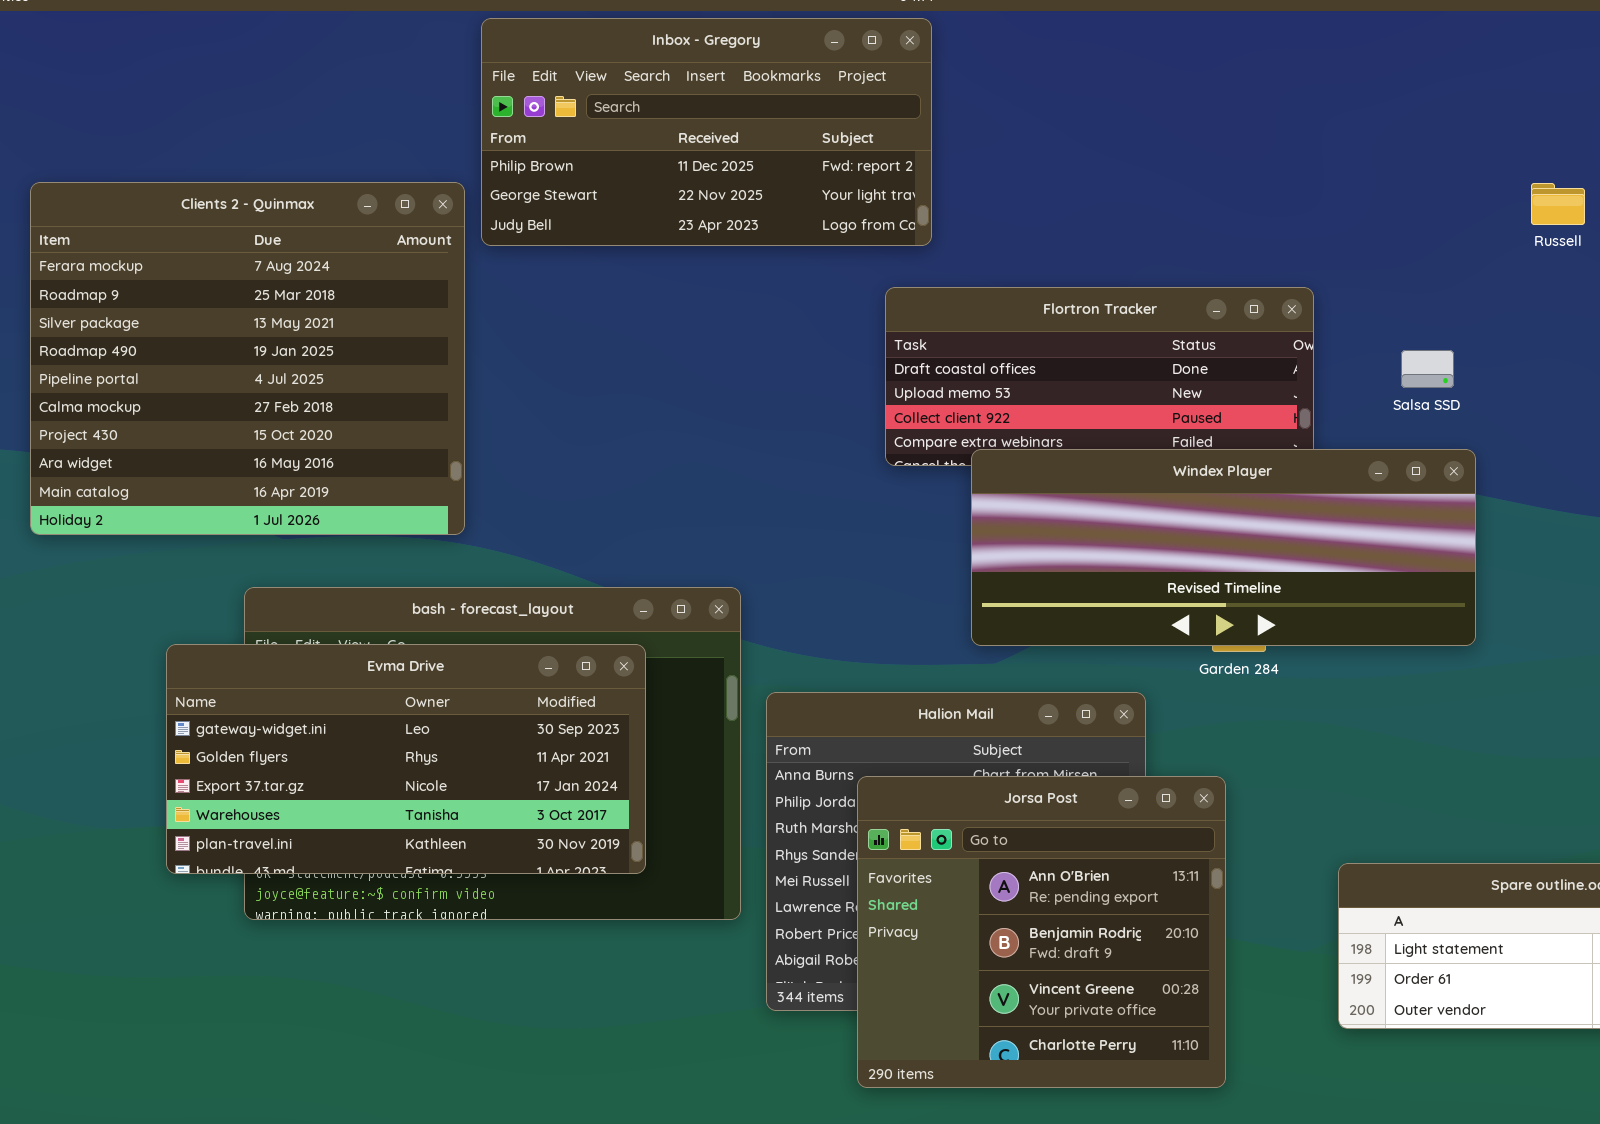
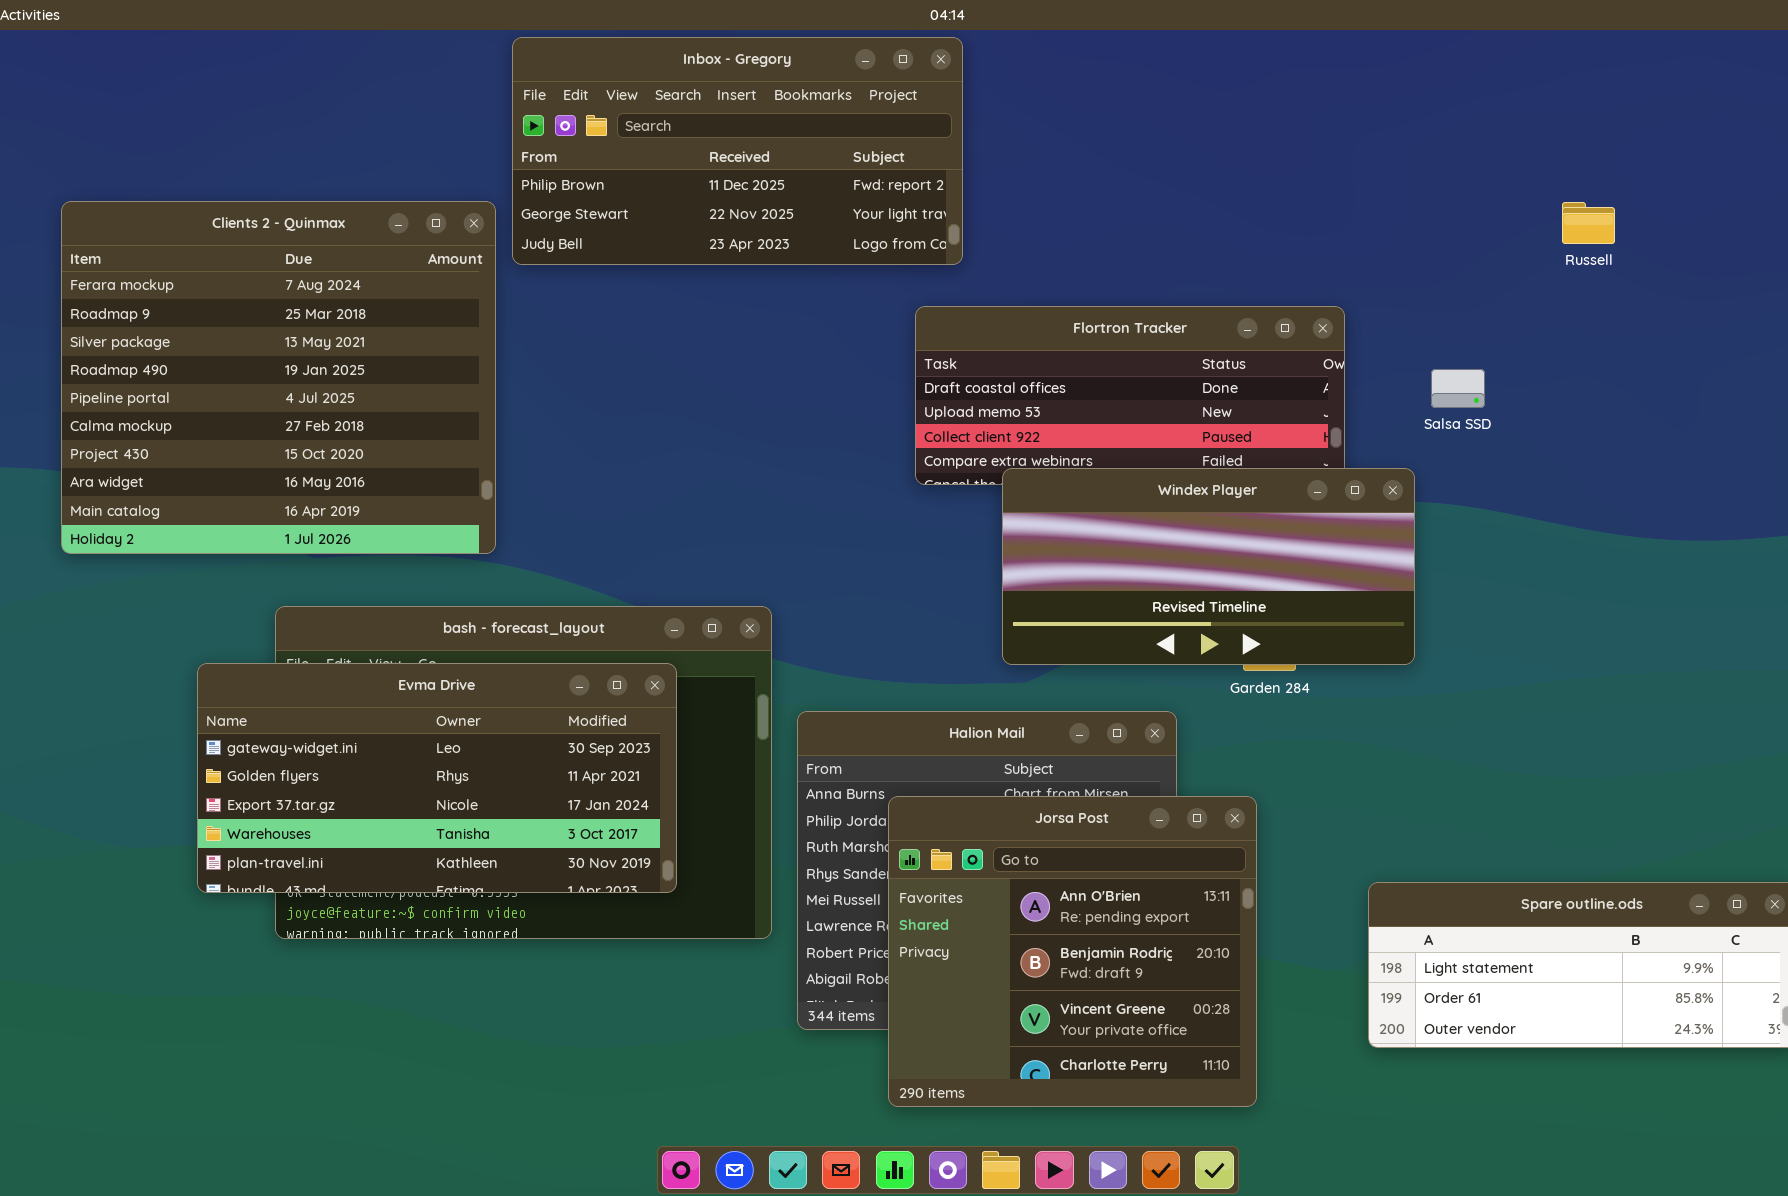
Windex Player: [971,449,1476,646] -> [1002,468,1415,665], resized

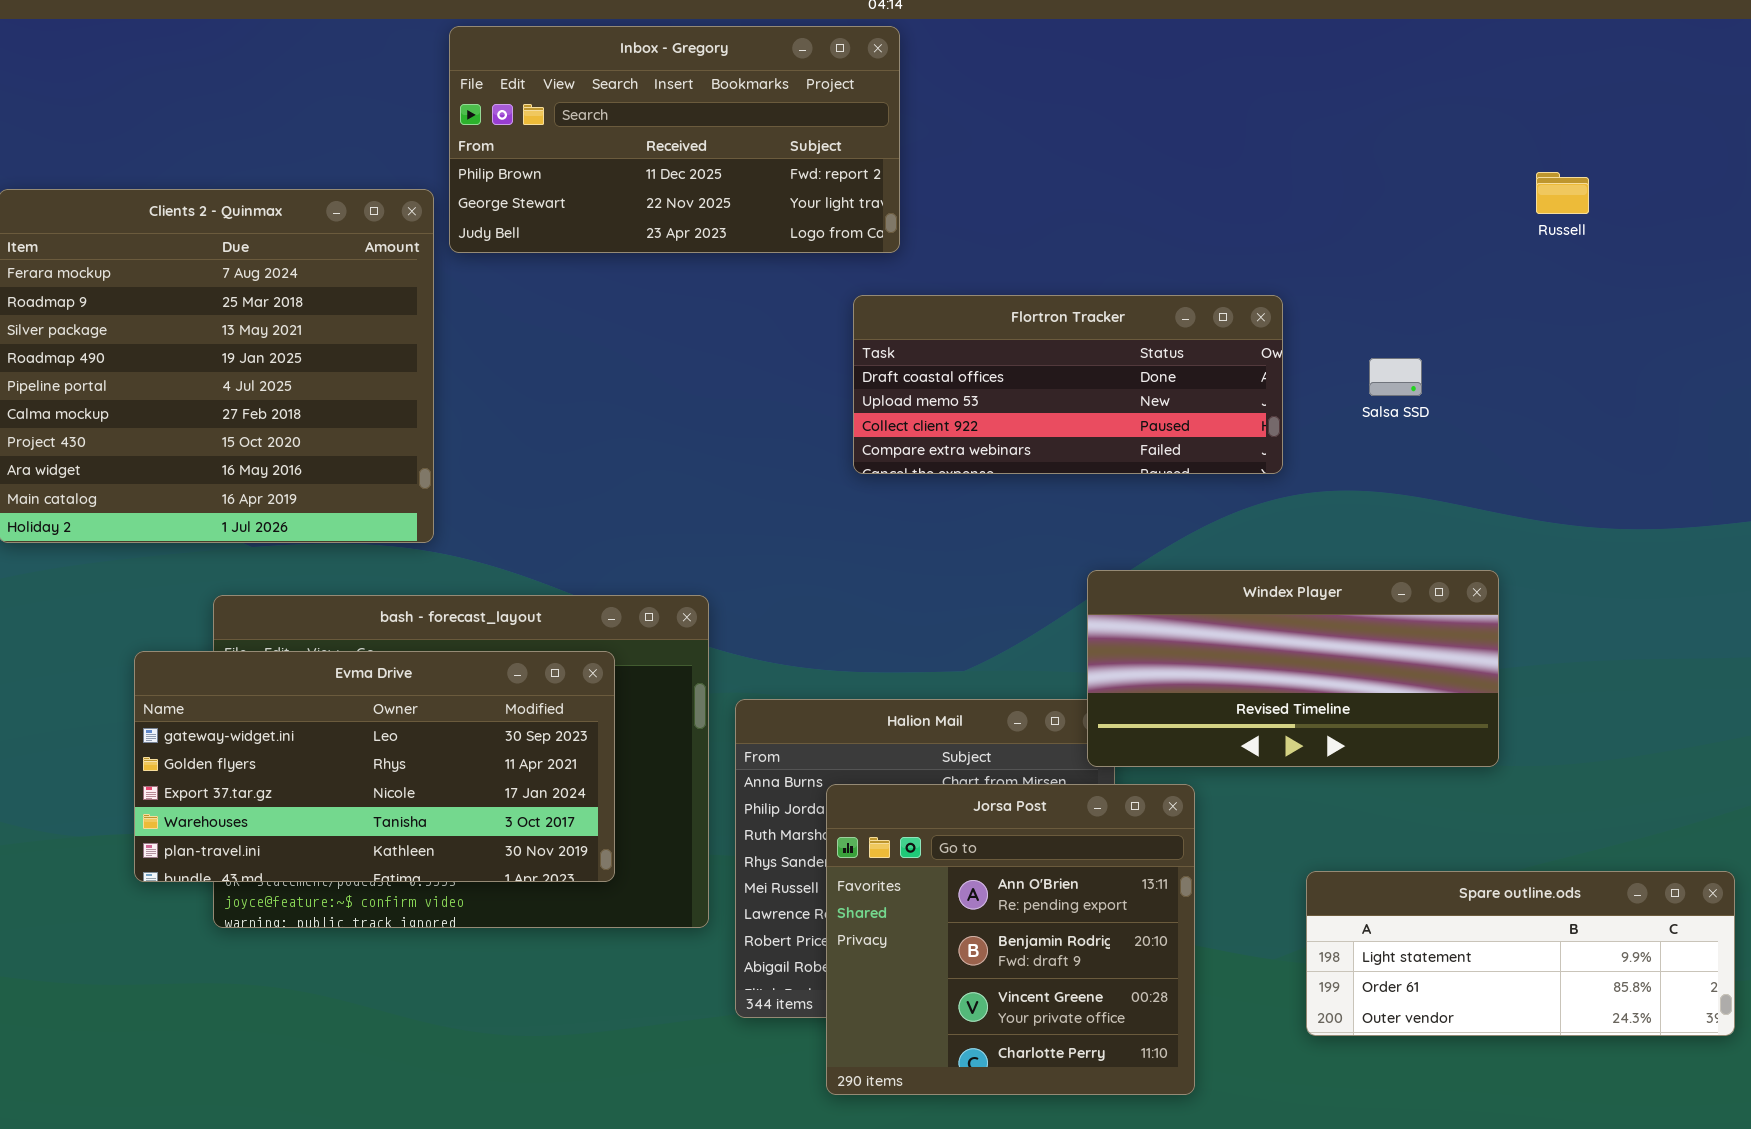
Russell: [1562,202,1615,244] -> [1536,172,1589,214], moved
Windex Player: [1002,468,1415,665] -> [1087,570,1499,767], moved

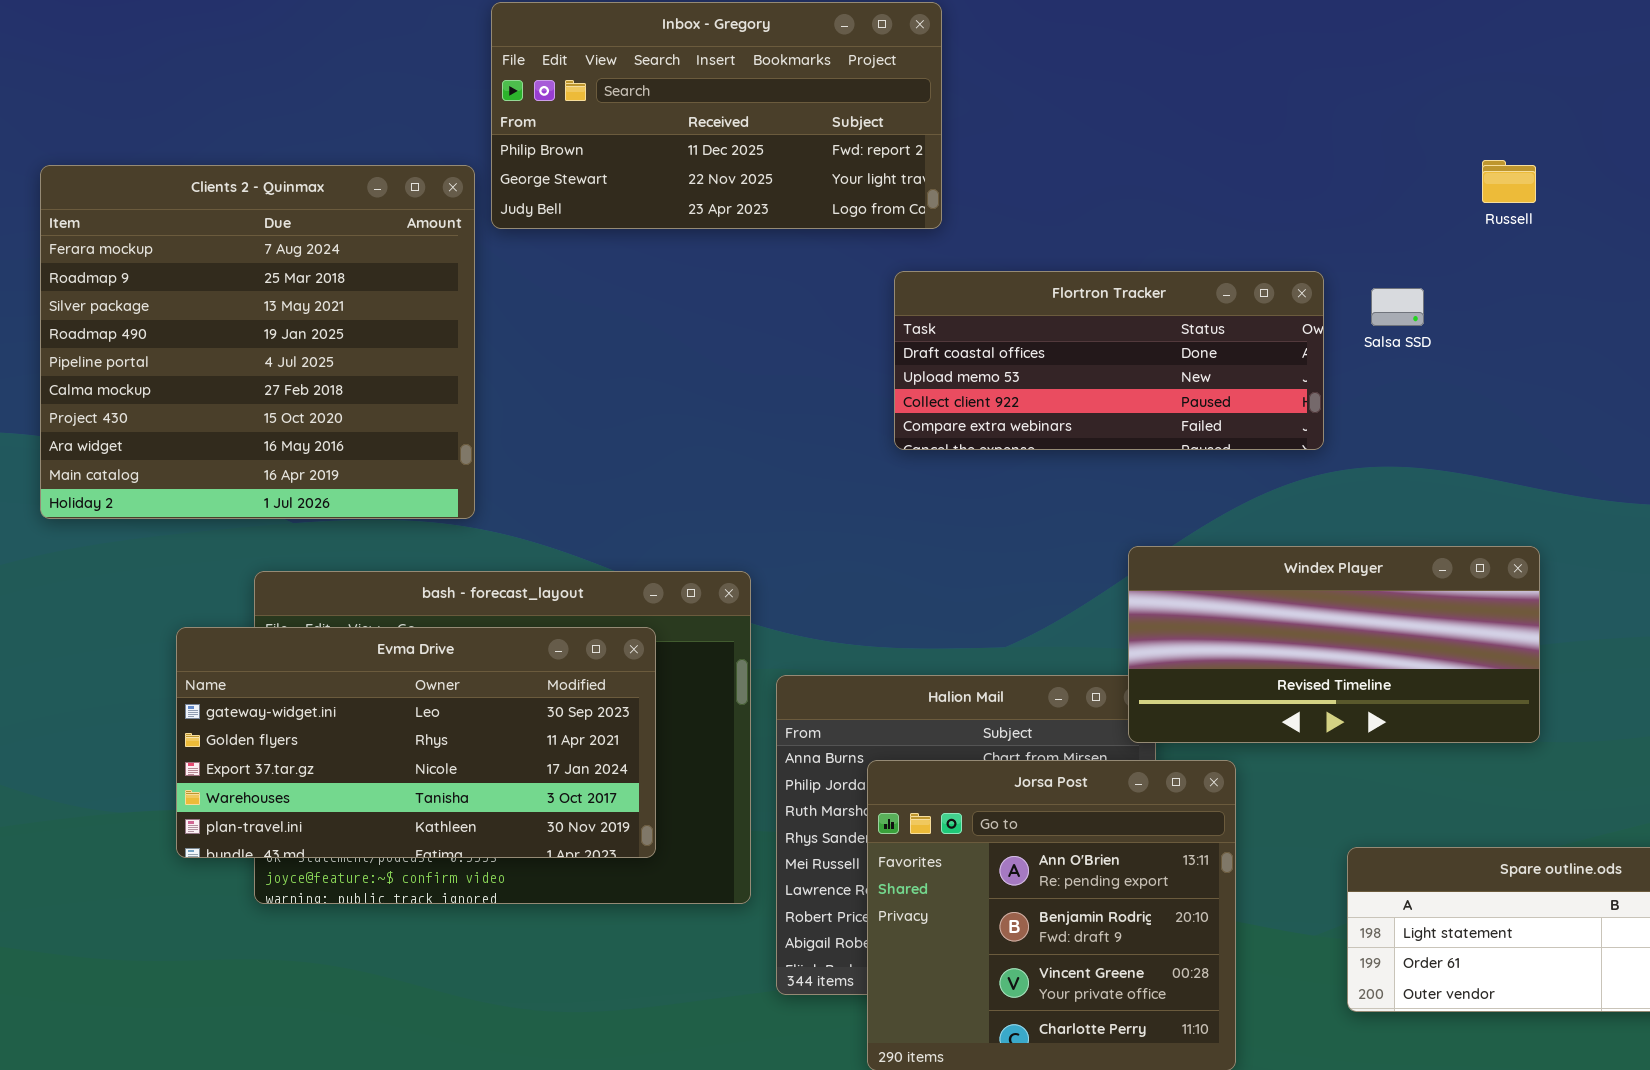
Russell: [1536,172,1589,214] -> [1482,160,1536,203], moved
Salsa SSD: [1369,358,1422,396] -> [1371,288,1424,326], moved

